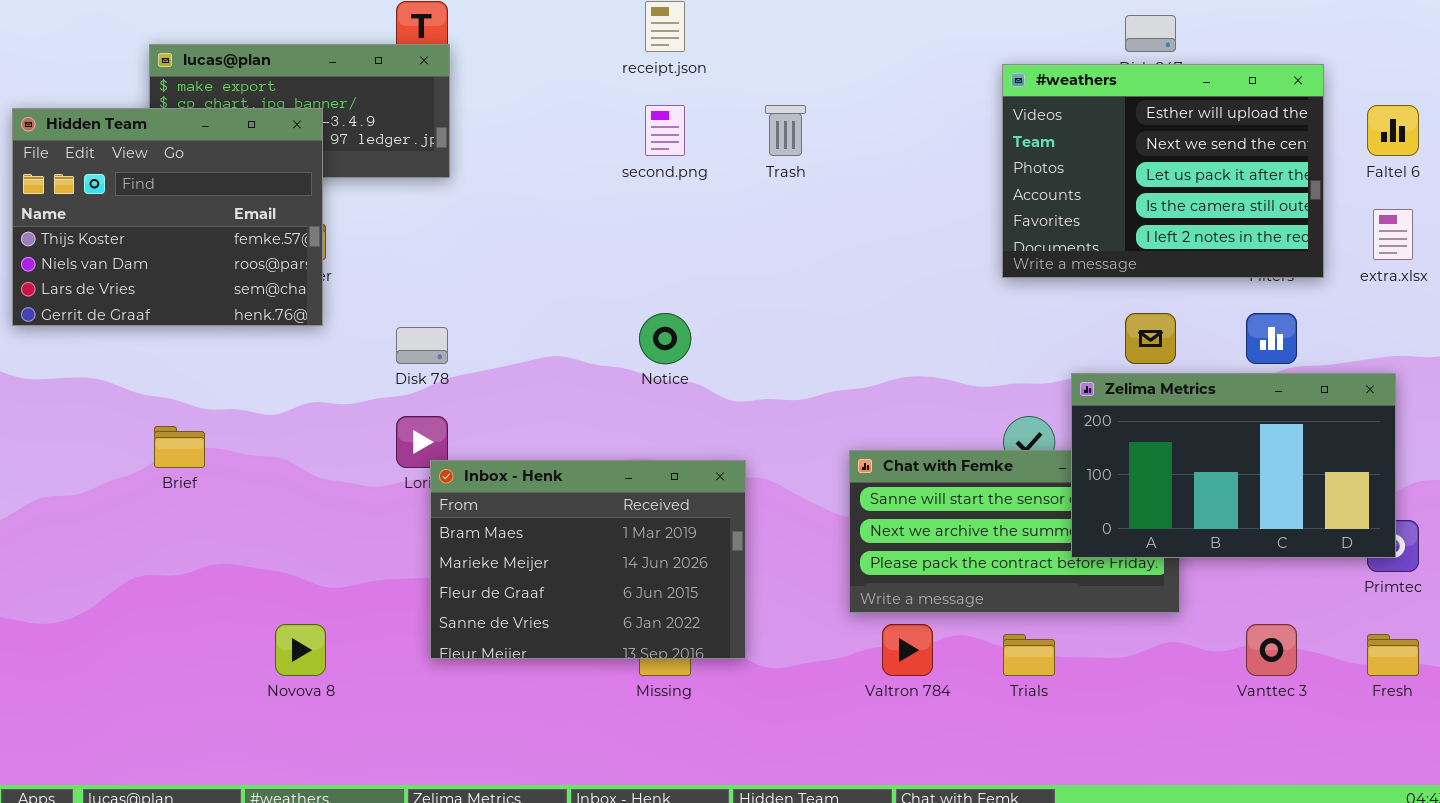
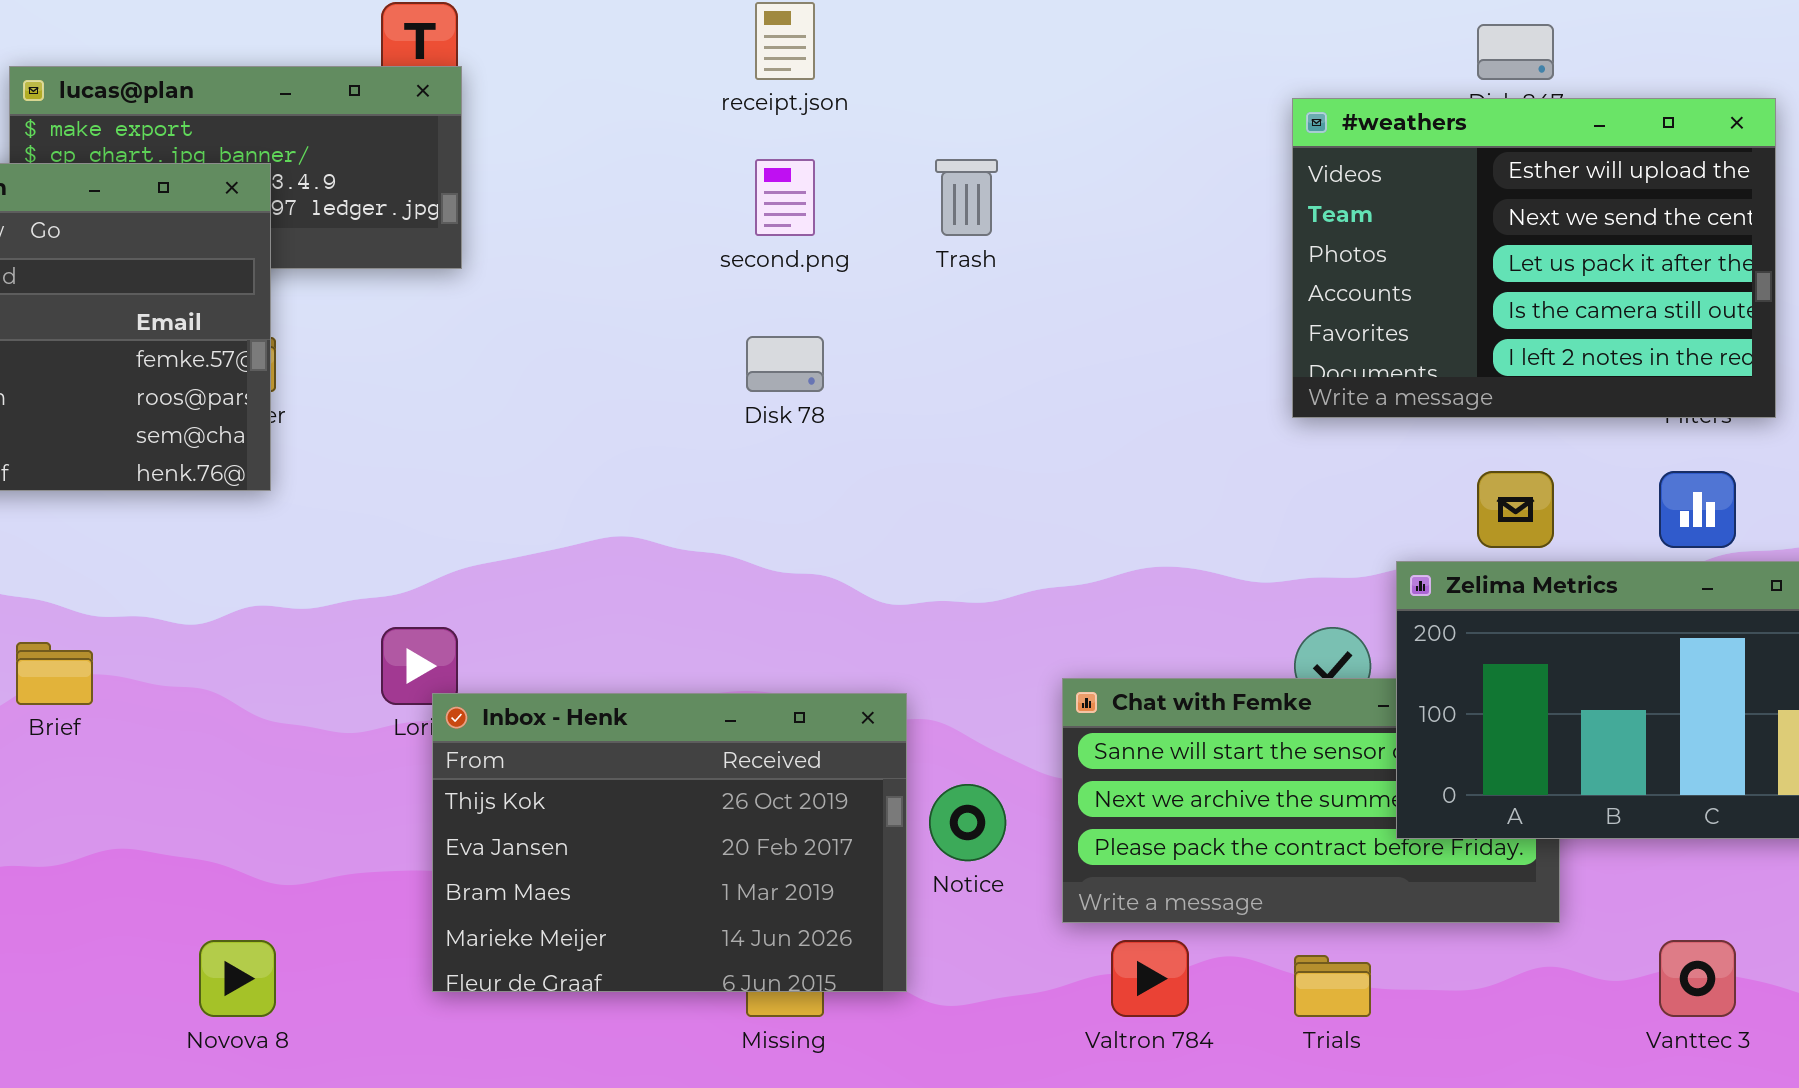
Notice: [639,313,691,364] -> [929,784,1006,861], moved
Disk 78: [396,327,448,364] -> [746,336,824,392], moved
Inbox - Henk: [430,460,746,659] -> [432,693,907,992], scrolled up 2 rows

